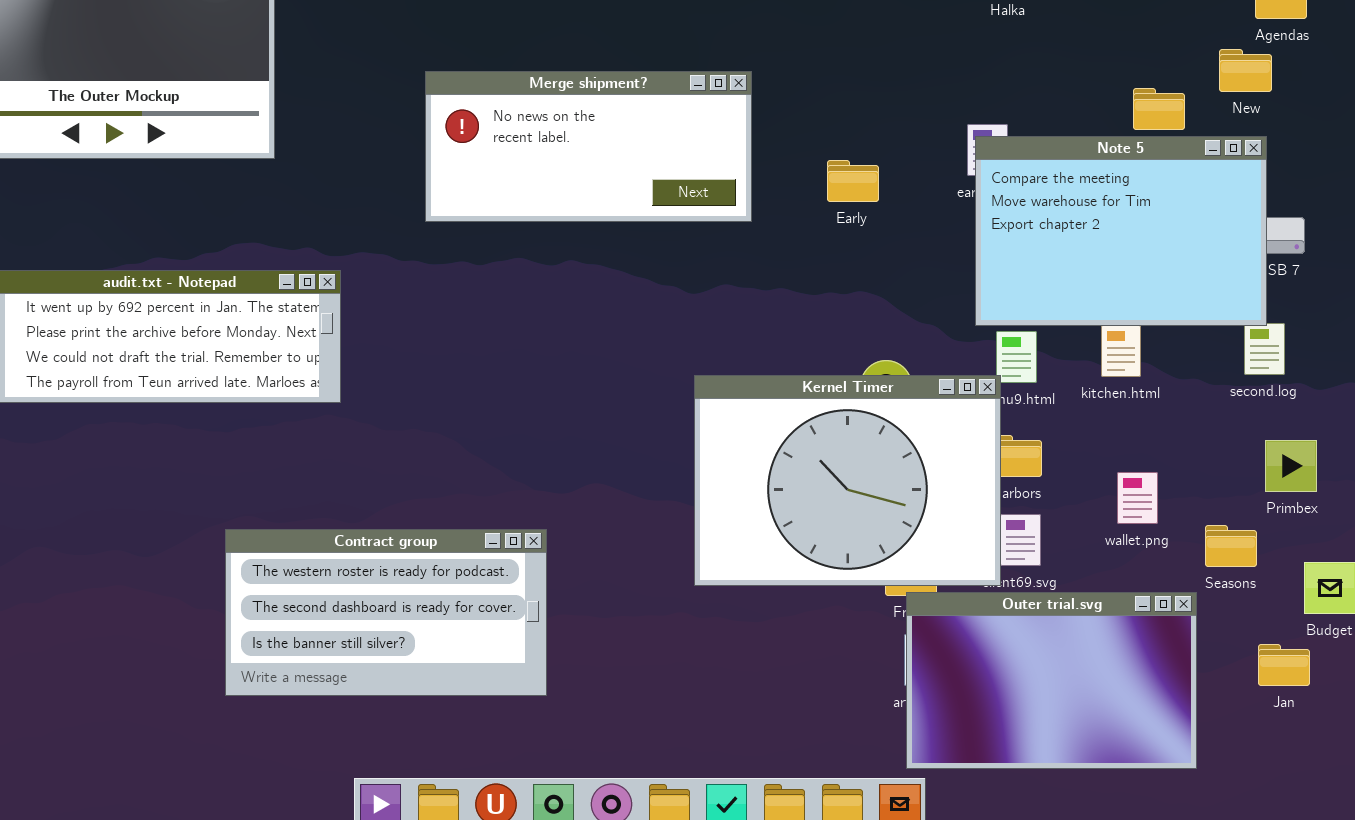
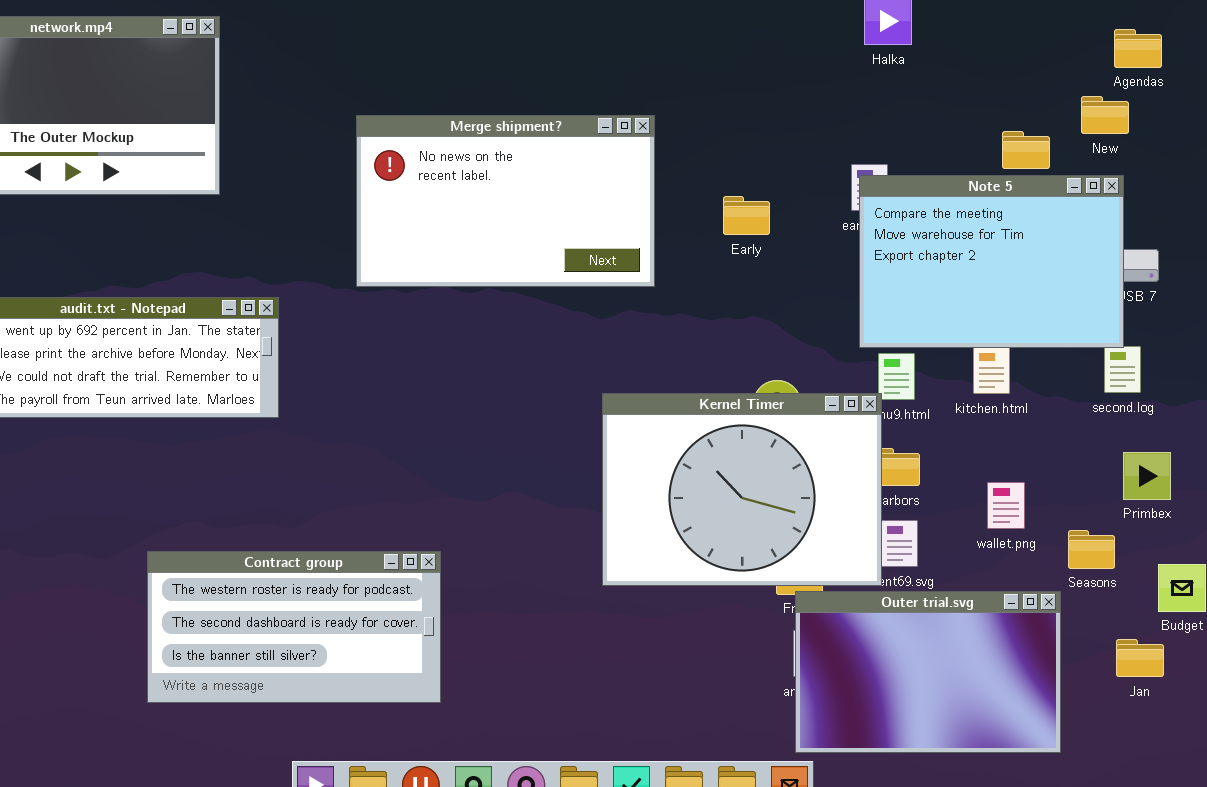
Merge shipment?: [425,71,752,222] -> [356,115,655,287], resized
Contract group: [225,529,547,696] -> [147,551,441,703], moved

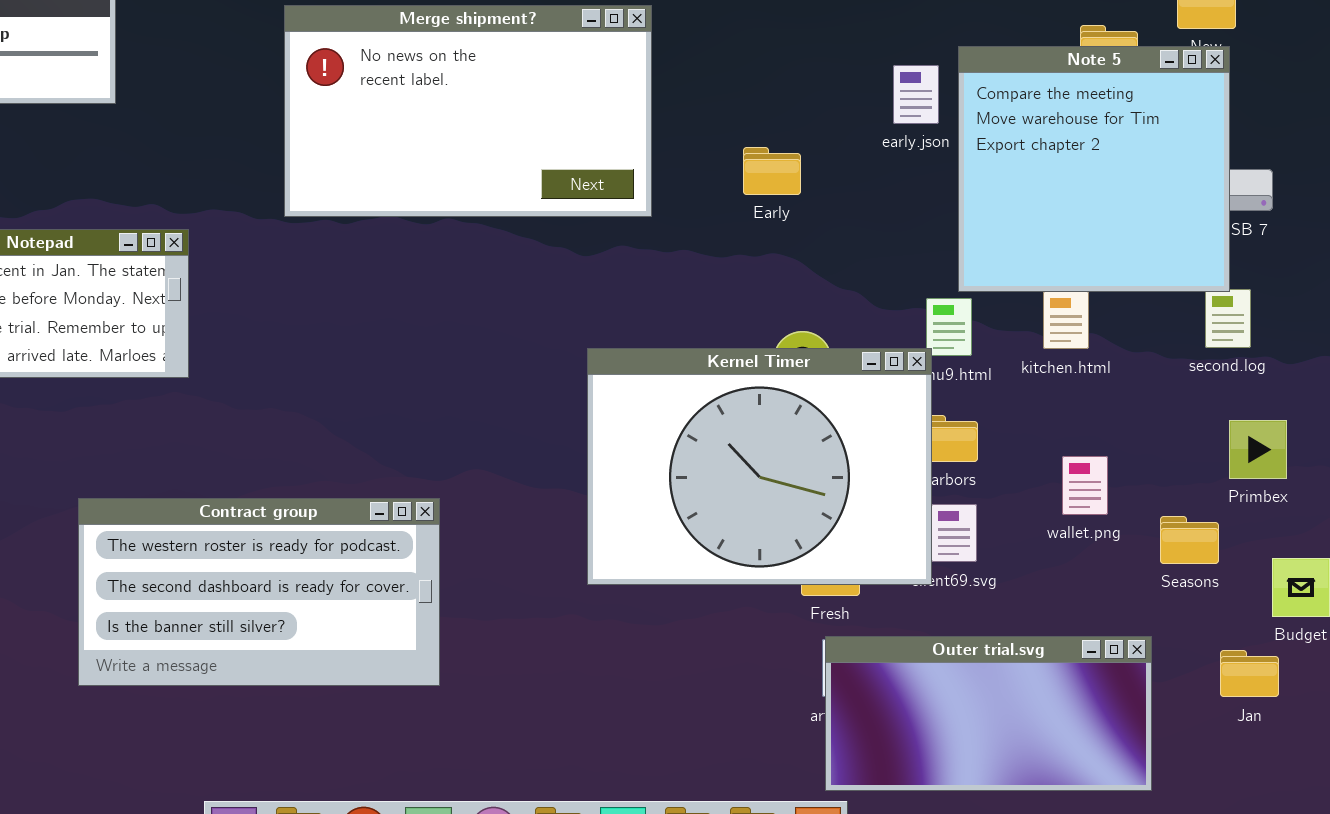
Note 5: [859,175,1124,348] -> [958,46,1230,292], resized
Early: [723,196,770,235] -> [743,147,801,195], moved
Contract group: [147,551,441,703] -> [78,498,440,686], moved
Outer trial.svg: [795,591,1061,753] -> [825,636,1152,791], resized

